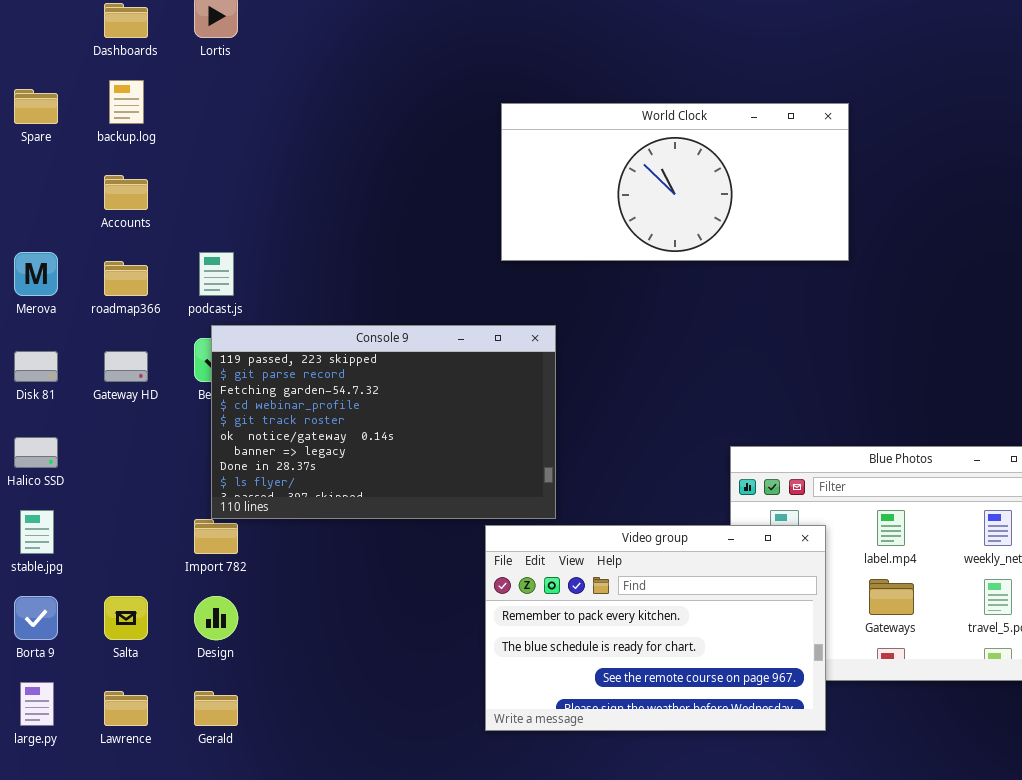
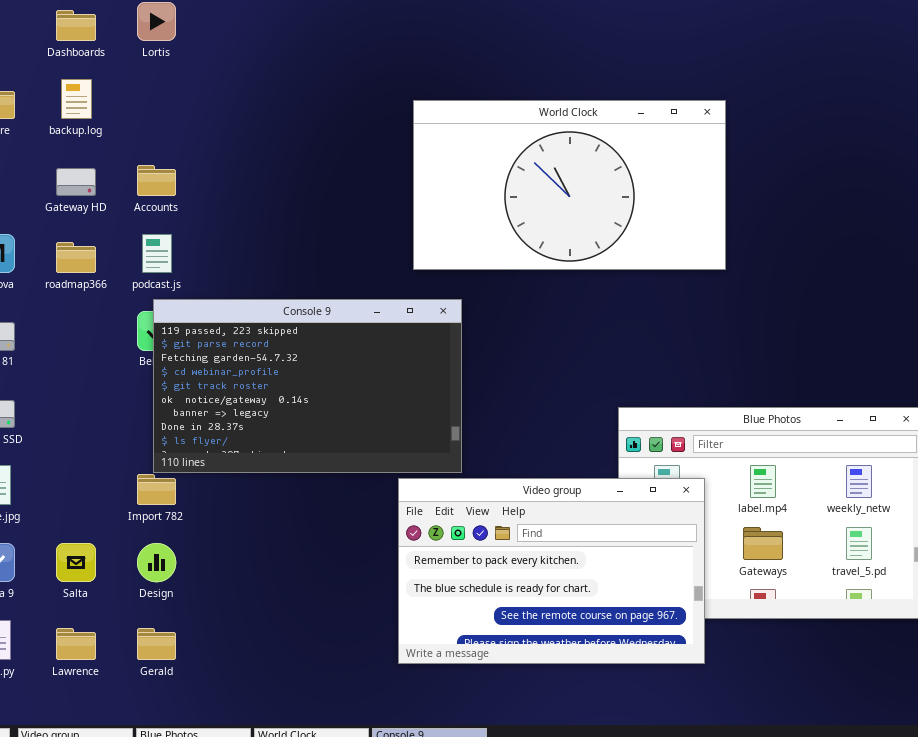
World Clock: [501,103,849,261] -> [413,100,726,270], resized
Accounts: [104,175,148,210] -> [137,165,176,196], moved
Gateway HD: [104,351,148,382] -> [56,168,96,196], moved

